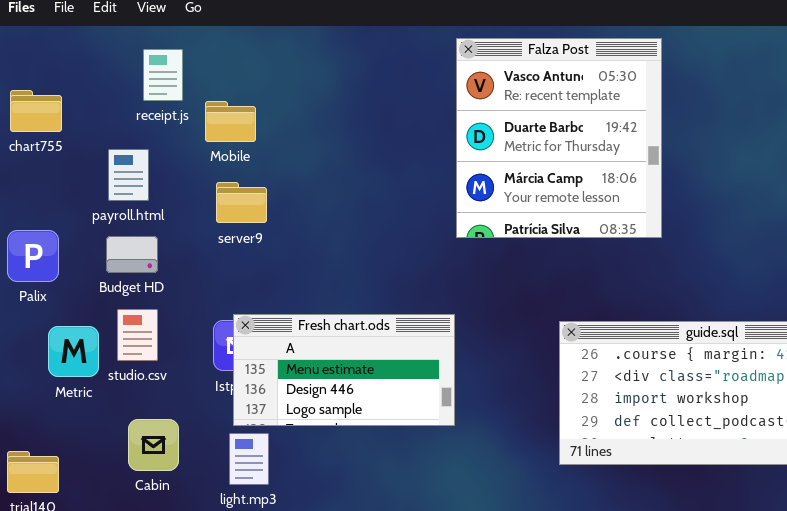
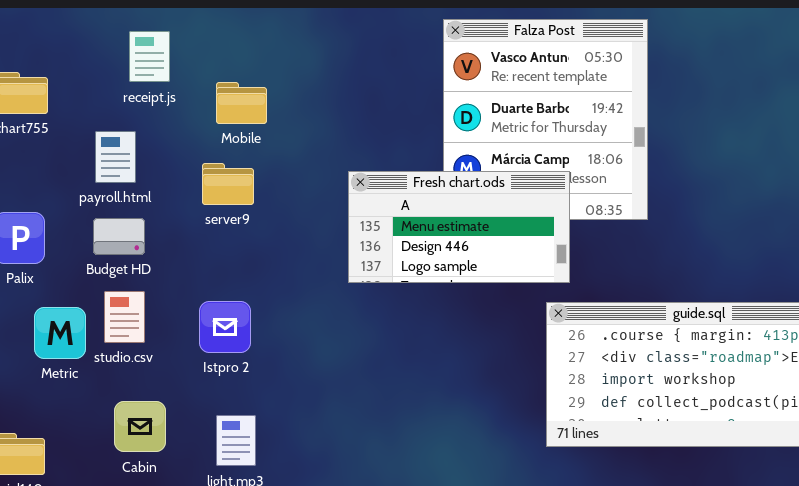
Mobile: [205,101,256,142] -> [216,82,267,124], moved
Fresh chart.ods: [233,314,455,426] -> [348,171,570,283], moved

